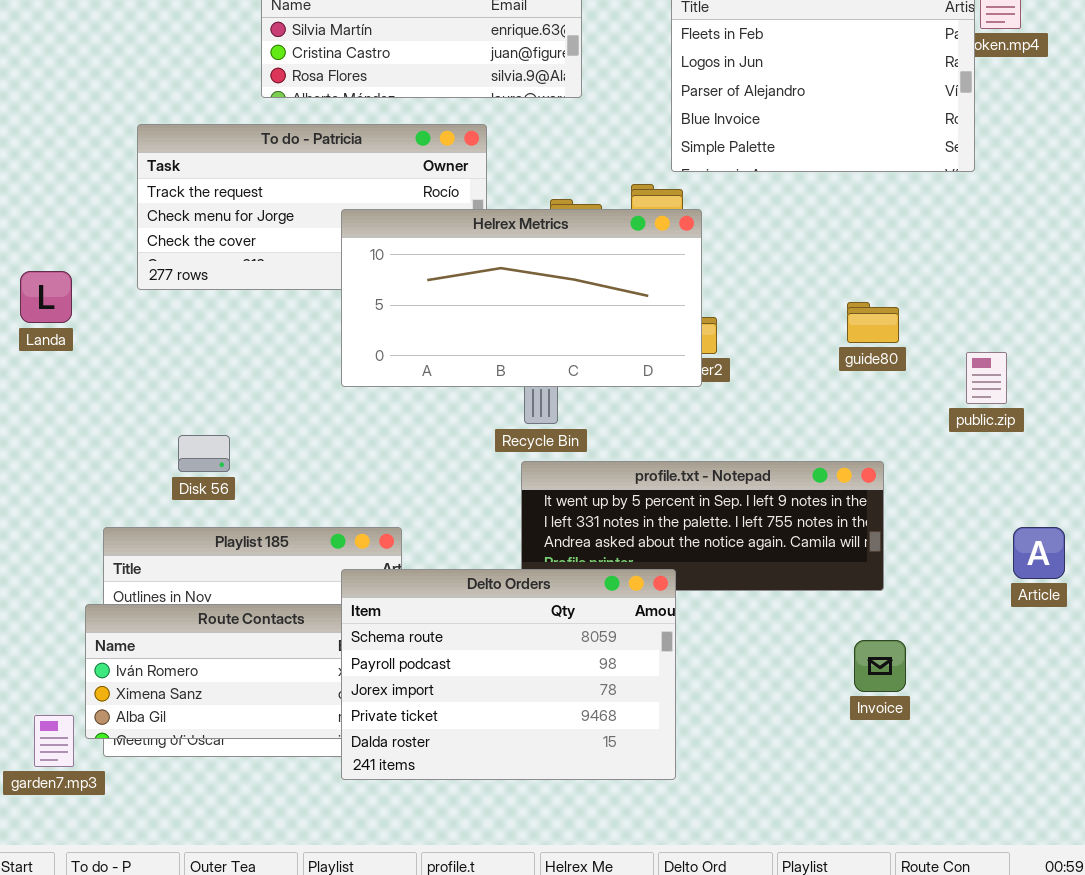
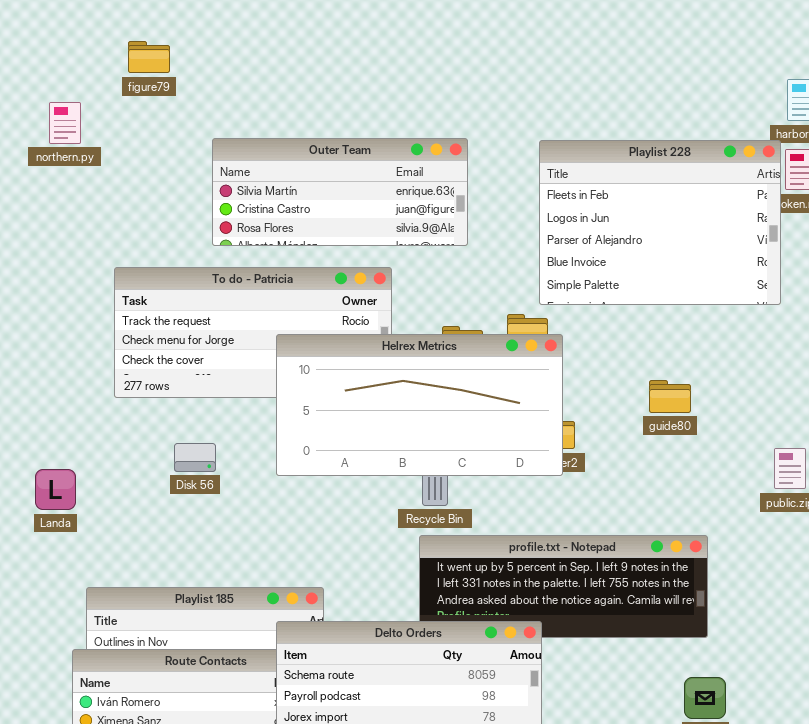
Landa: [20,271,72,323] -> [35,469,76,510], moved
guide80: [847,302,899,343] -> [649,380,691,413], moved
Disk 56: [178,435,230,472] -> [174,443,216,472], moved

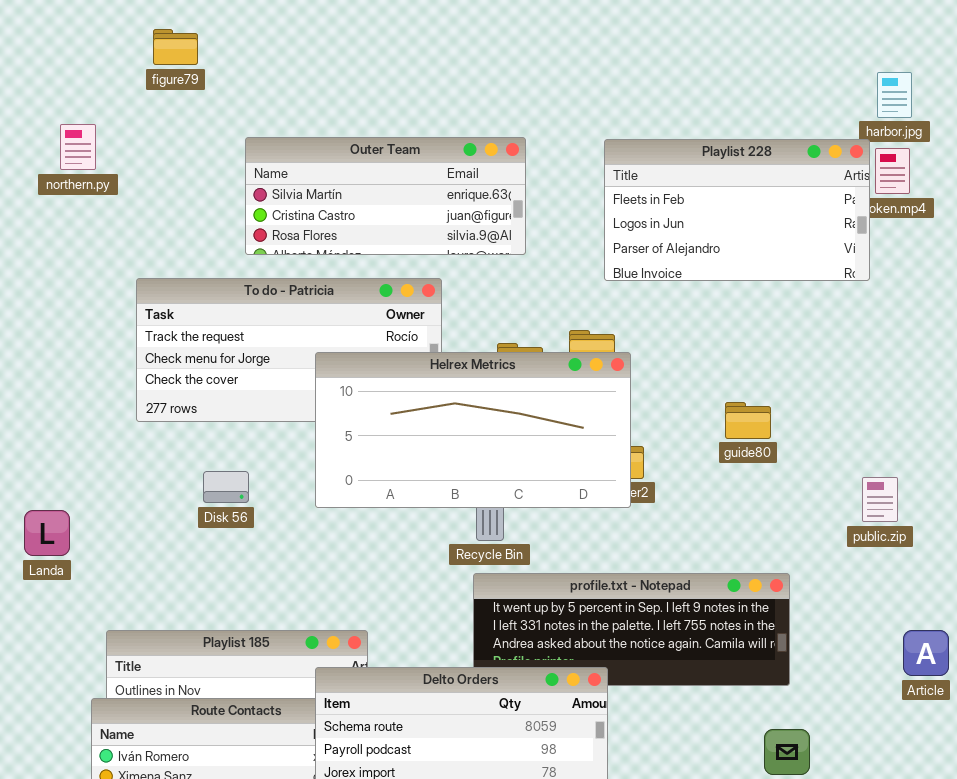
northern.py: [49,102,81,144] -> [60,124,96,170], moved
Playlist 228: [539,140,781,305] -> [604,139,870,281], resized
Landa: [35,469,76,510] -> [24,510,70,556], moved

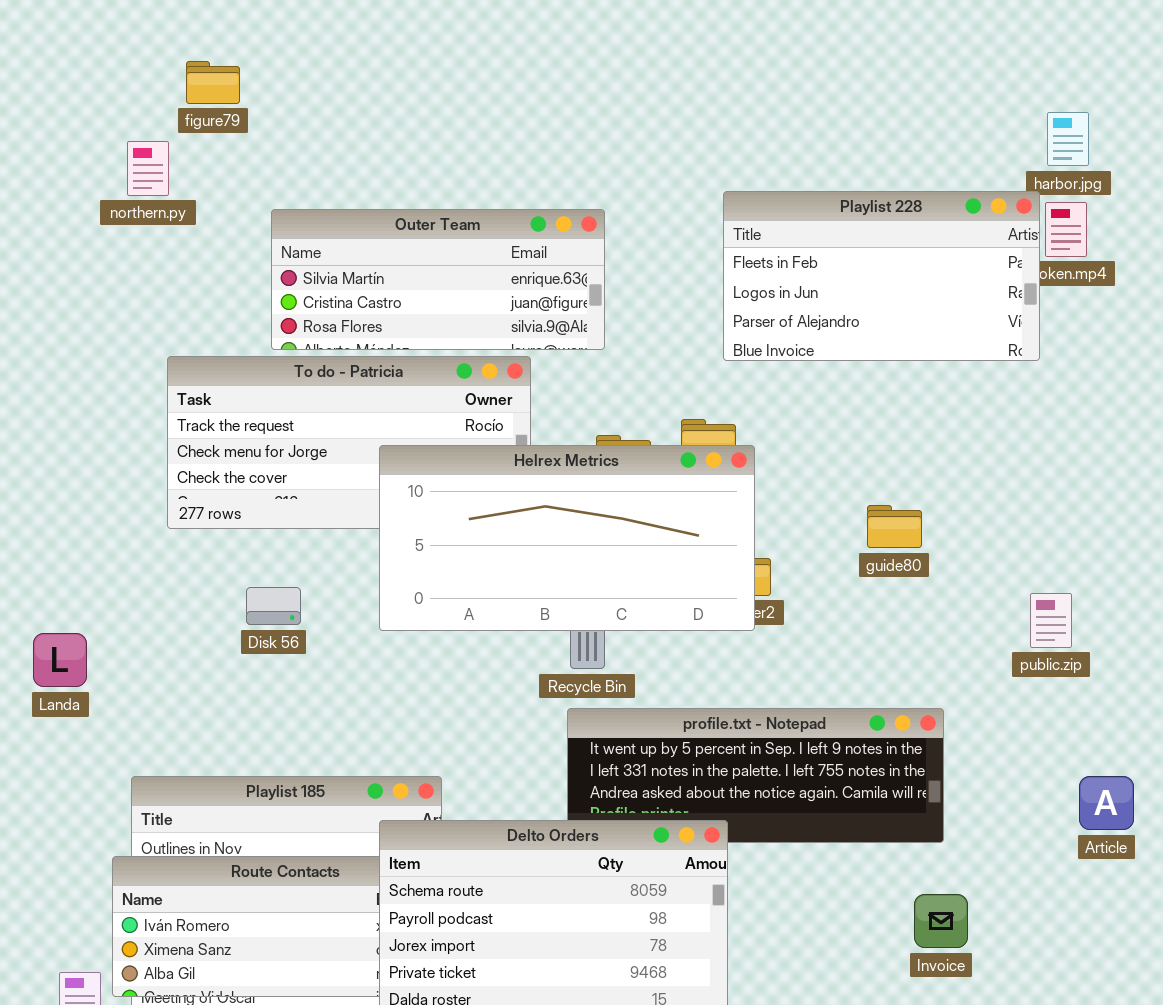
northern.py: [60,124,96,170] -> [127,141,169,196], moved
Outer Team: [245,137,526,255] -> [271,209,605,350], moved

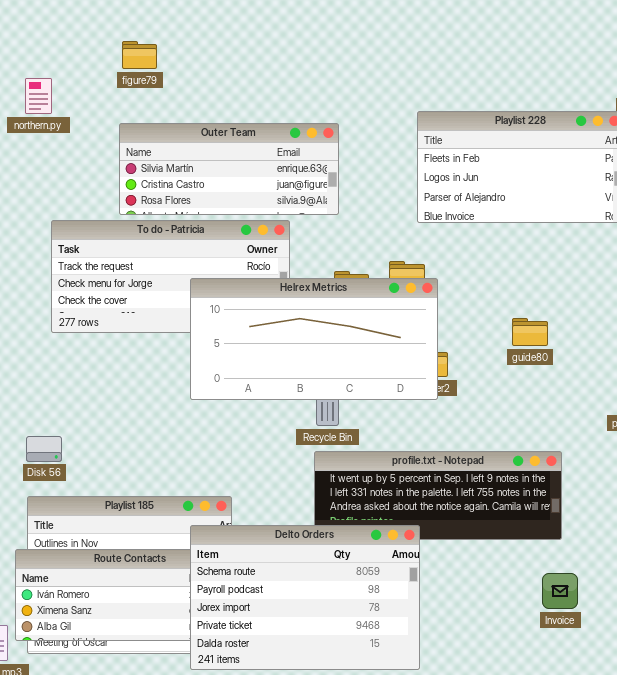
figure79: [186,61,240,104] -> [122,41,157,69], moved
Disk 56: [246,587,301,625] -> [26,436,62,462], moved

